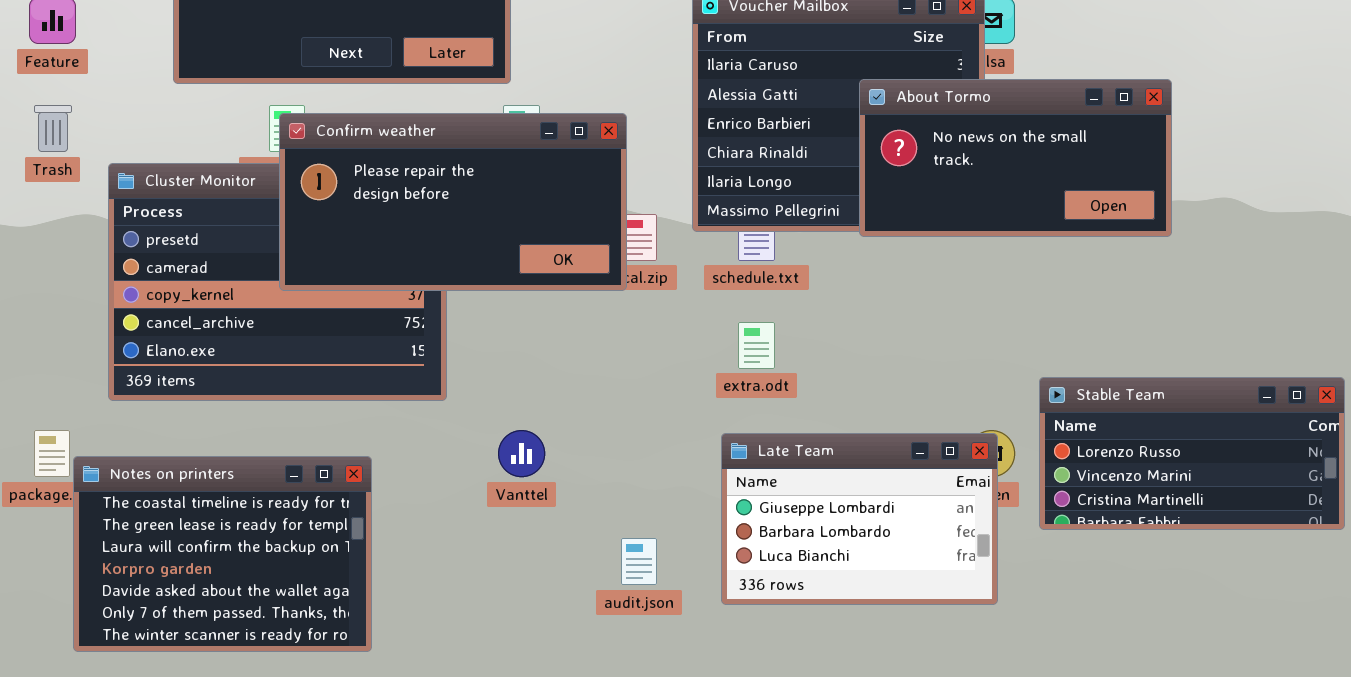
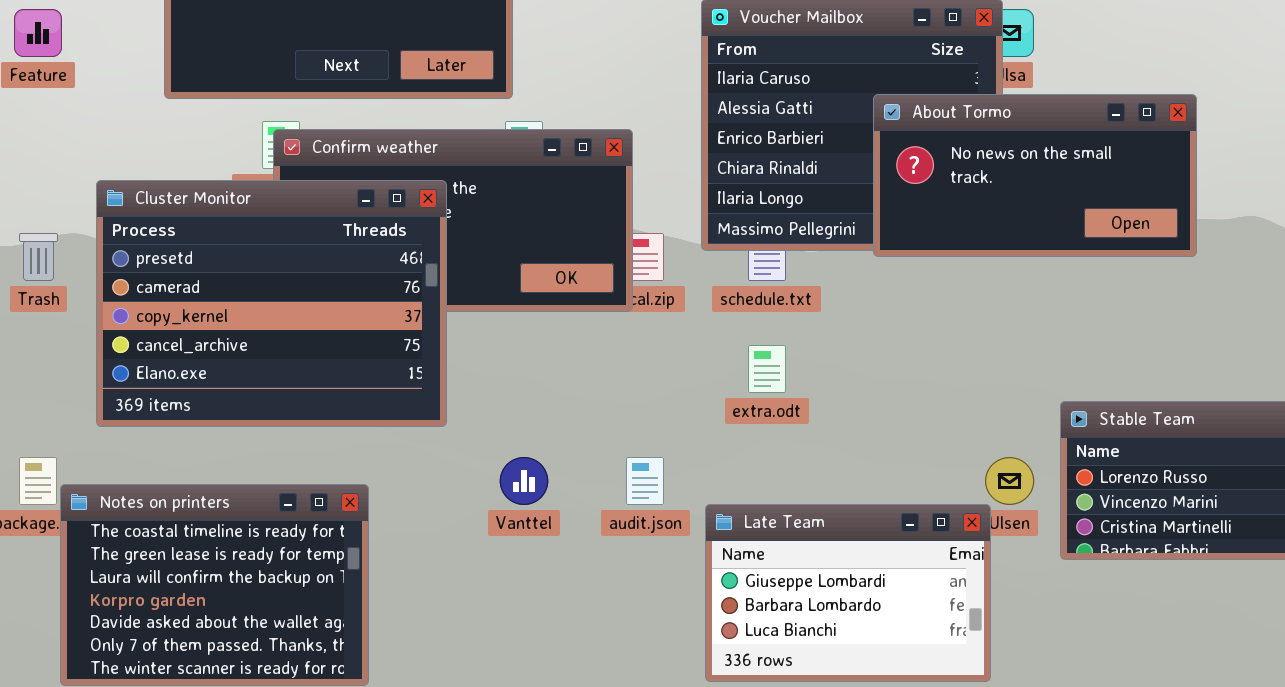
Trash: [34,105,72,152] -> [19,233,58,281], moved
Cluster Monitor: [108,163,447,401] -> [96,180,447,427], raised
Late Team: [721,433,998,605] -> [705,504,991,682], moved
audit.json: [621,538,657,585] -> [626,457,664,505], moved

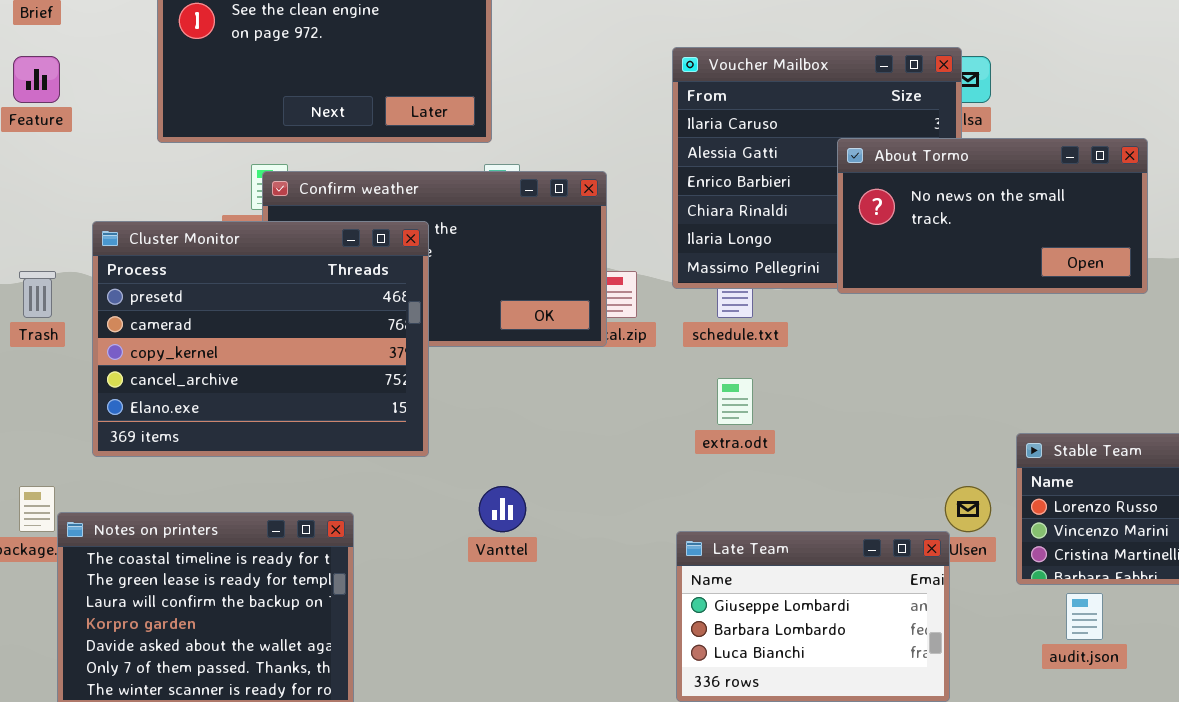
audit.json: [626,457,664,505] -> [1066,593,1103,640], moved

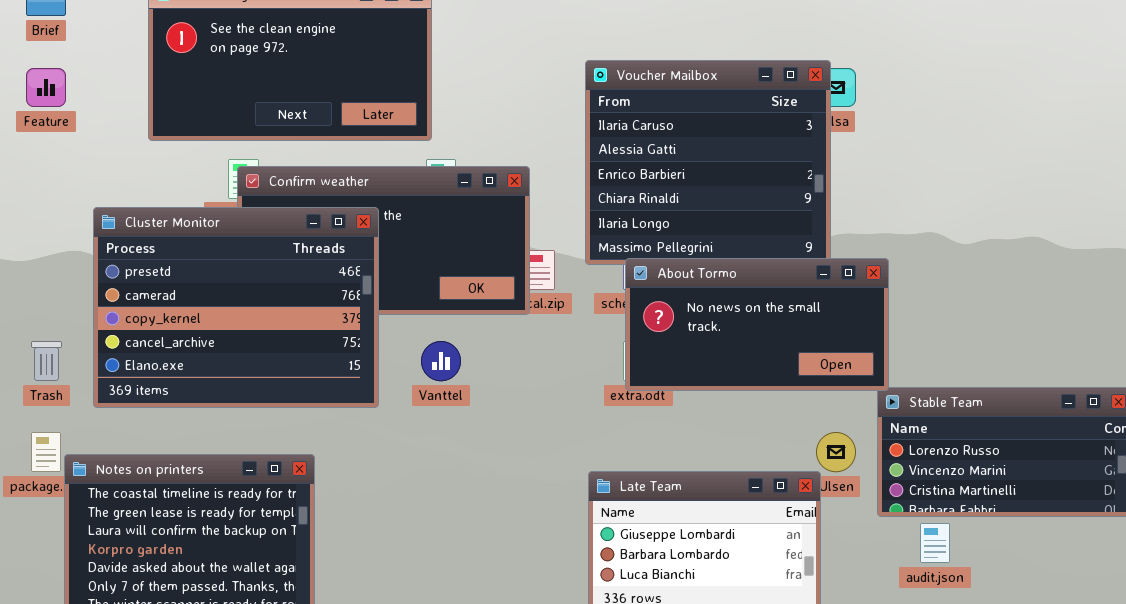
About Tormo: [837,138,1148,294] -> [625,258,889,391], moved
Trash: [19,271,56,318] -> [31,341,62,381], moved
Vanttel: [479,486,526,532] -> [421,341,461,381], moved

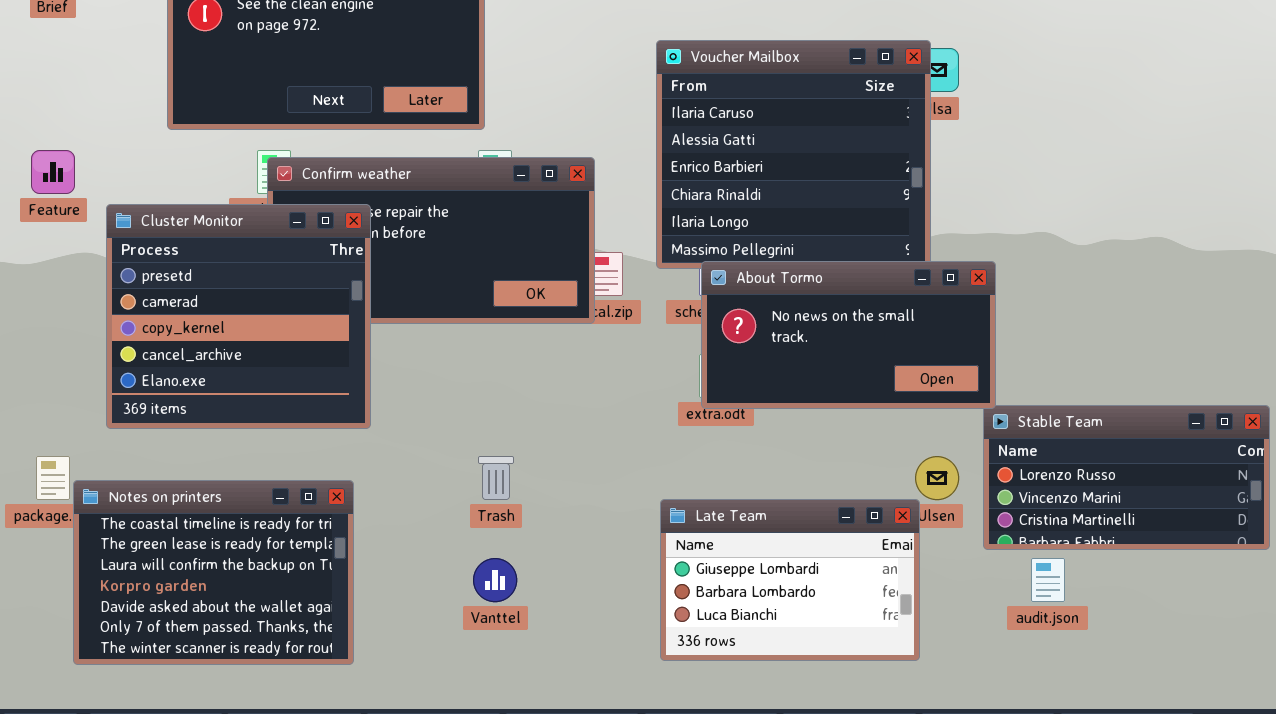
Feature: [26,68,66,107] -> [31,150,75,194], moved
Cluster Monitor: [93,207,379,408] -> [106,204,371,429], resized
Trash: [31,341,62,381] -> [478,456,514,500], moved
Vanttel: [421,341,461,381] -> [473,558,517,602], moved

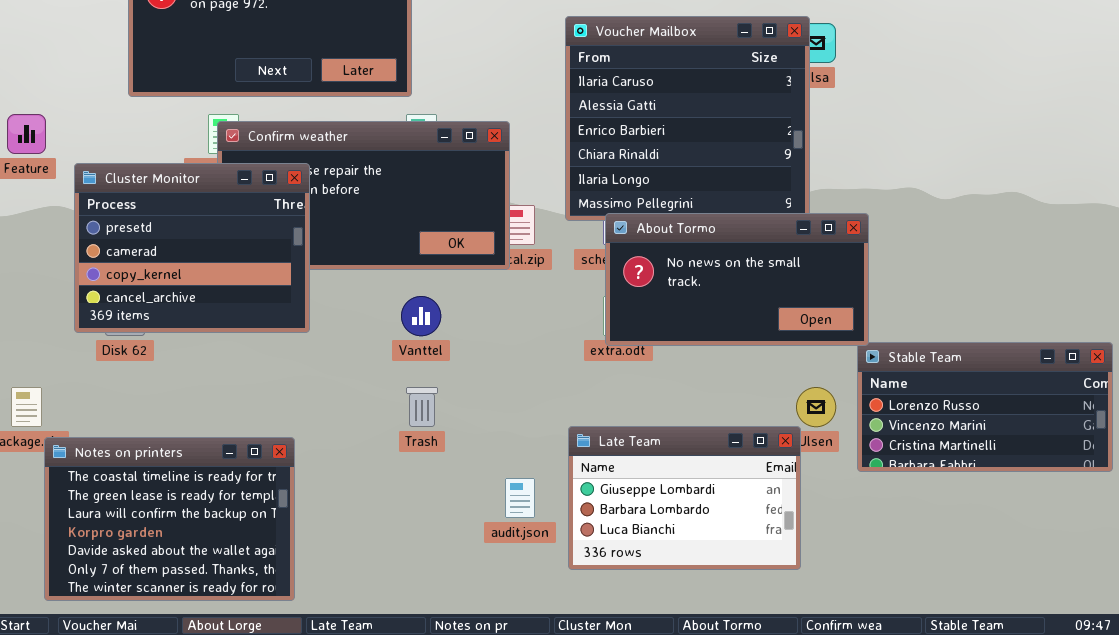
Cluster Monitor: [106,204,371,429] -> [74,163,310,333], resized
Notes on printers: [73,480,354,665] -> [44,437,295,601], moved
Vanttel: [473,558,517,602] -> [401,296,441,336], moved
audit.json: [1031,558,1065,602] -> [505,478,535,518], moved

